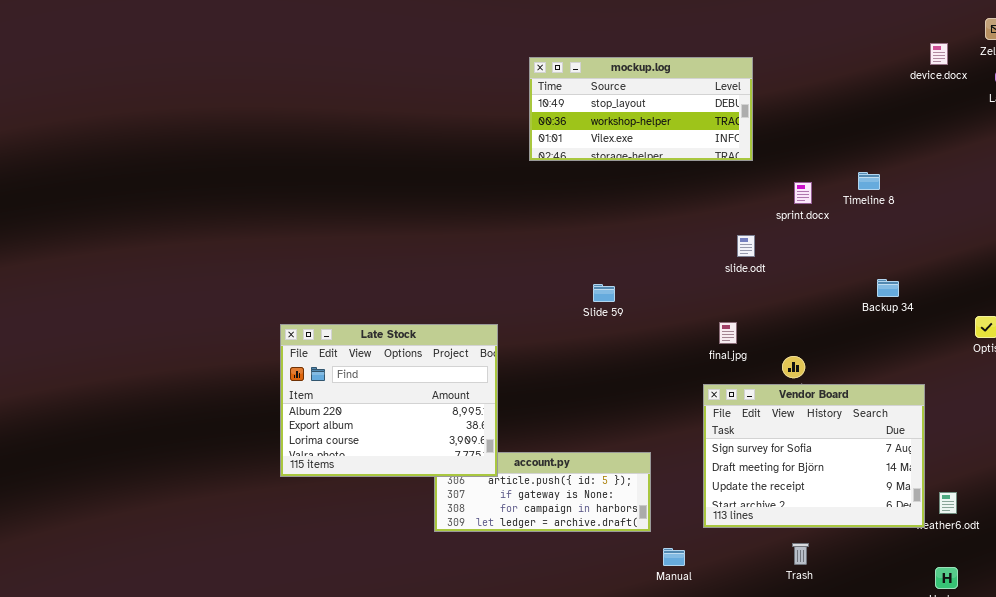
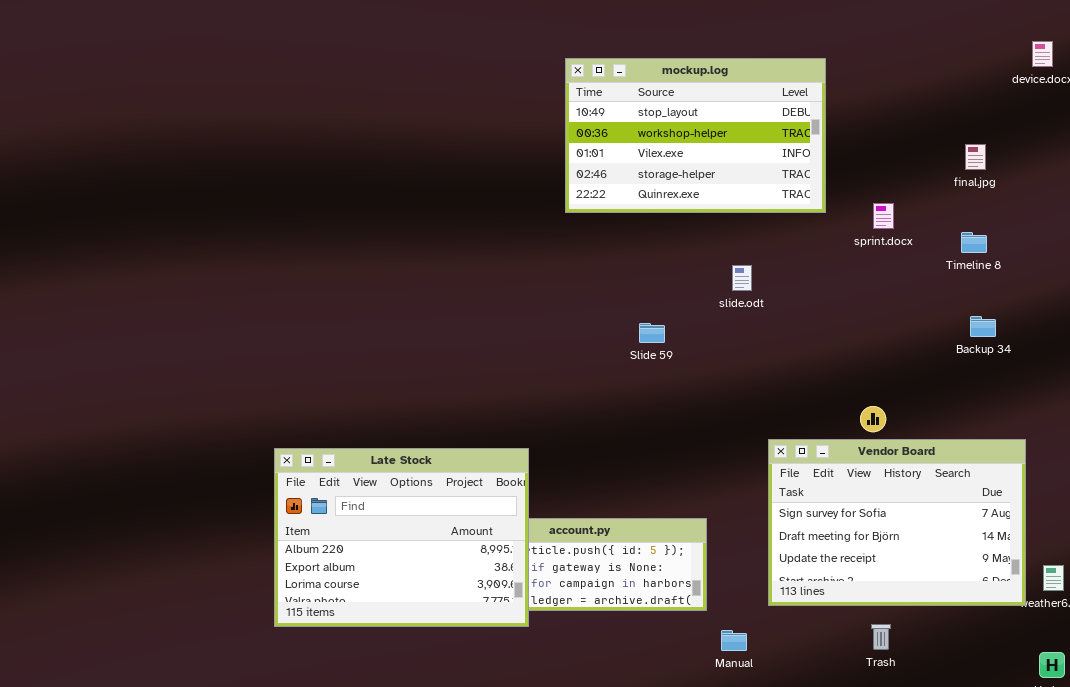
mockup.log: [529,57,753,161] -> [565,58,826,213], resized
Timeline 8: [858,172,880,190] -> [961,232,987,253], moved
slide.odt: [737,235,755,257] -> [732,265,752,291], moved
final.jpg: [719,322,737,344] -> [965,144,986,170], moved
Late Stock: [280,324,498,477] -> [274,448,529,627], moved

